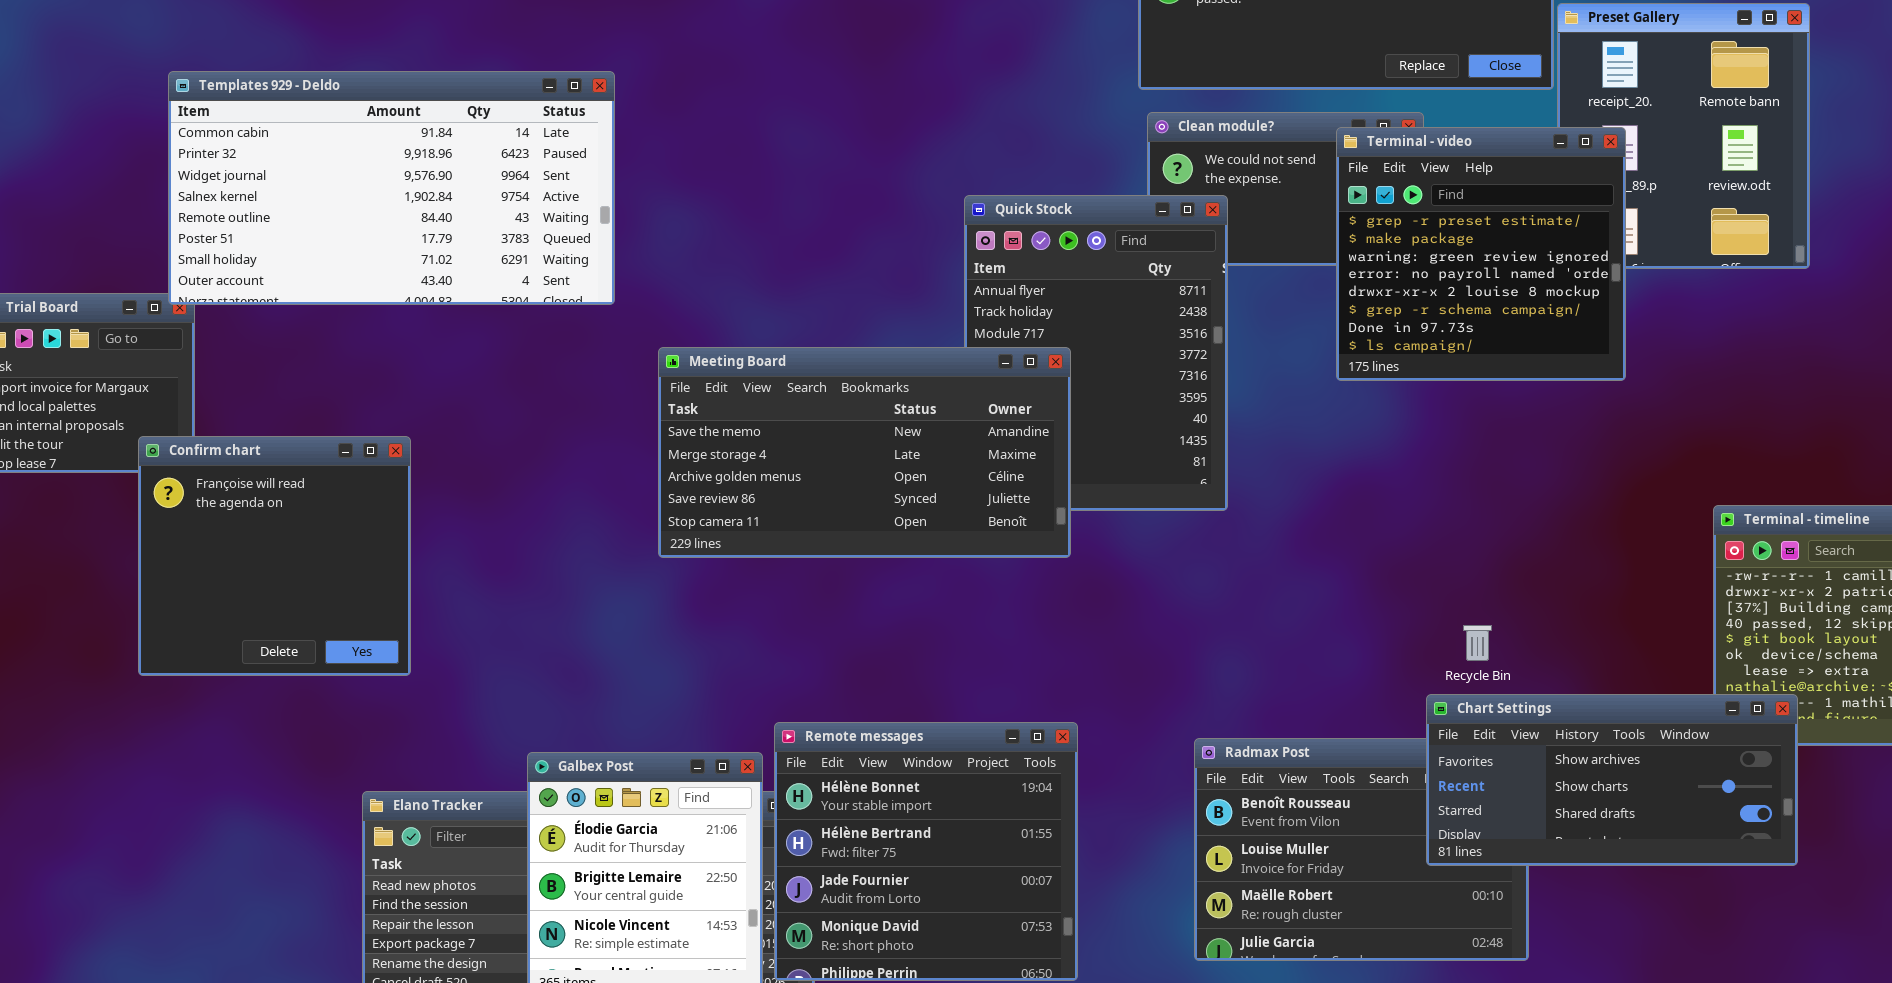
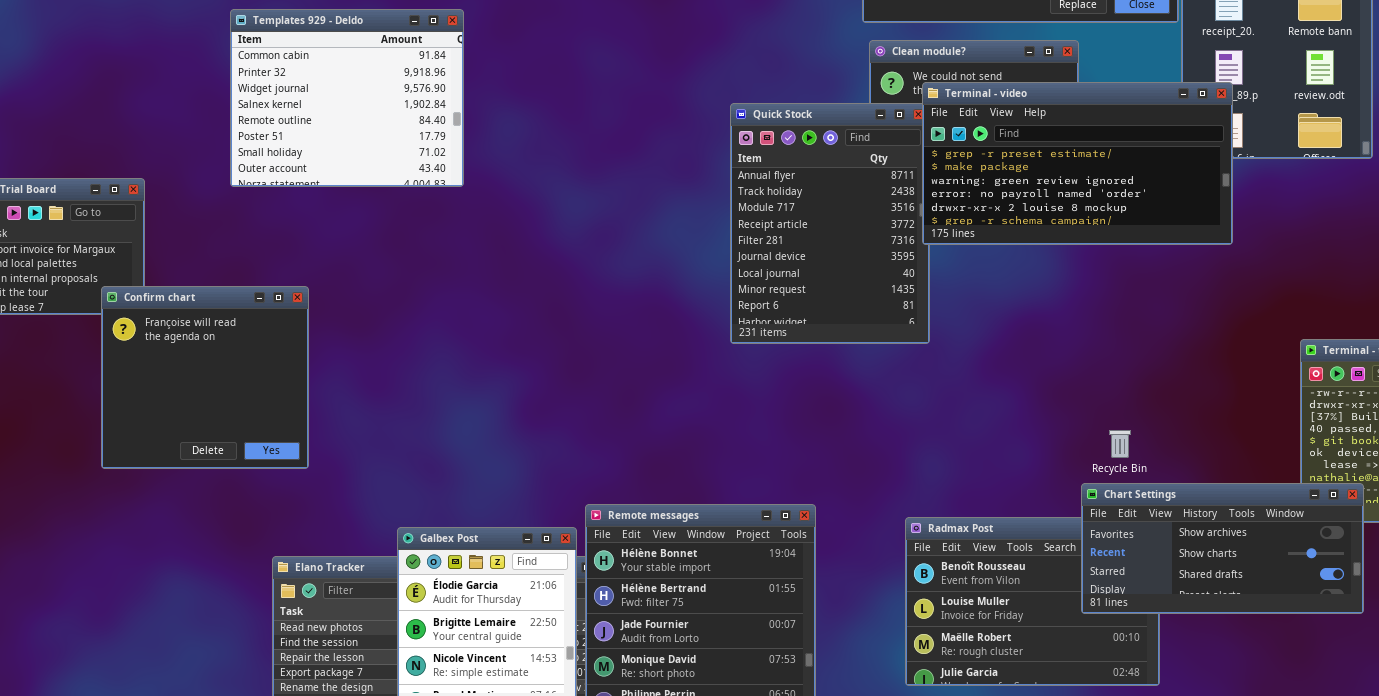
Templates 929 - Deldo: [168,71,615,305] -> [230,9,464,187], resized
Terminal - video: [1336,127,1626,381] -> [922,82,1233,245], resized
Meeting Board: [658,347,1071,558] -> none, closed

